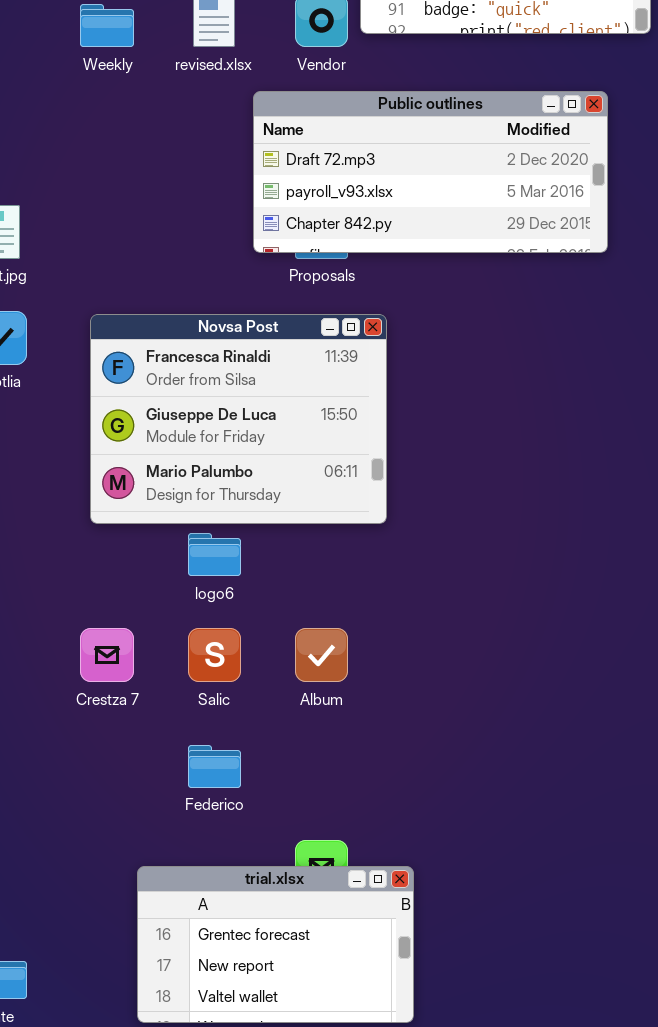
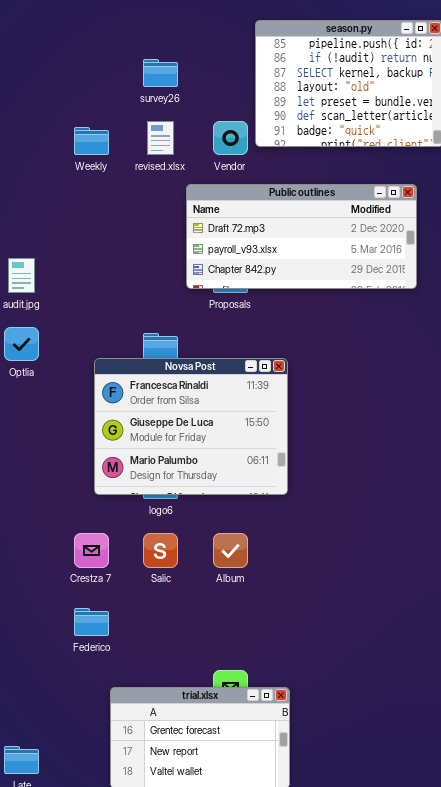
Novsa Post: [90,314,387,524] -> [94,358,288,495], moved
Federico: [188,745,241,788] -> [74,608,109,636], moved

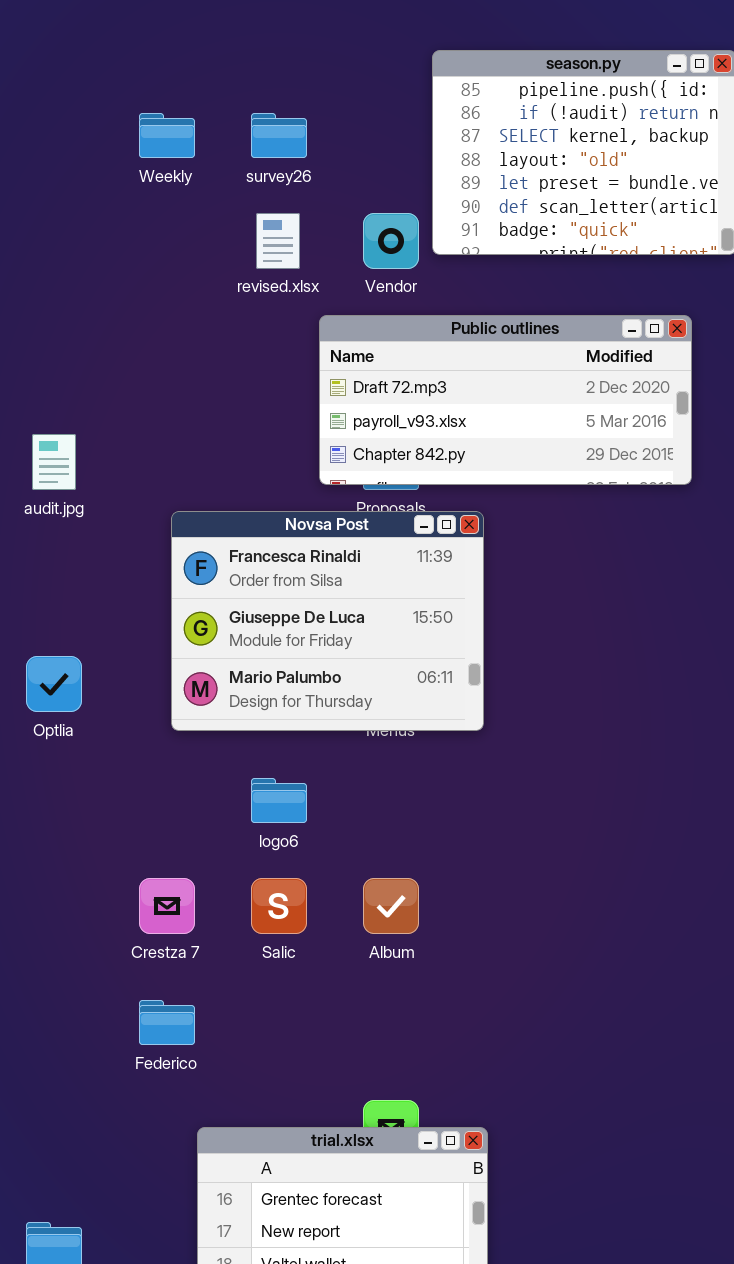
Weekly: [74,127,109,155] -> [139,113,195,158], moved
Optlia: [4,327,39,361] -> [26,656,82,712], moved
Novsa Post: [94,358,288,495] -> [171,511,484,731], moved

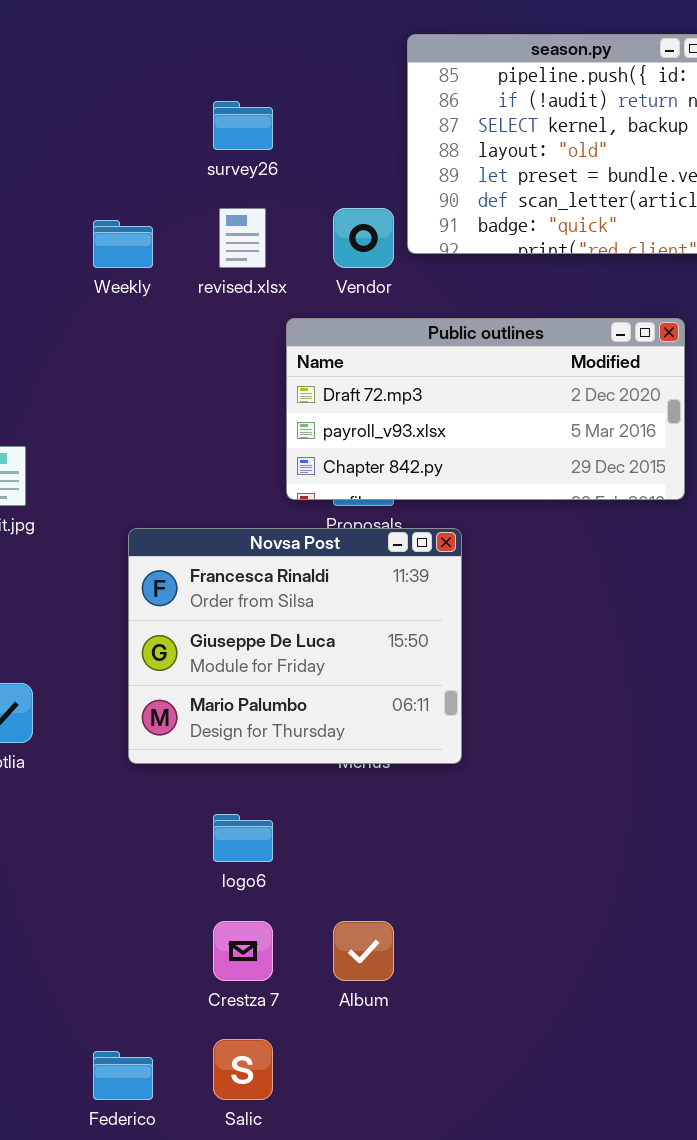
Weekly: [139,113,195,158] -> [93,220,153,268], moved
Crestza 7: [139,878,195,934] -> [213,921,273,981], moved
Salic: [251,878,307,934] -> [213,1039,273,1100], moved

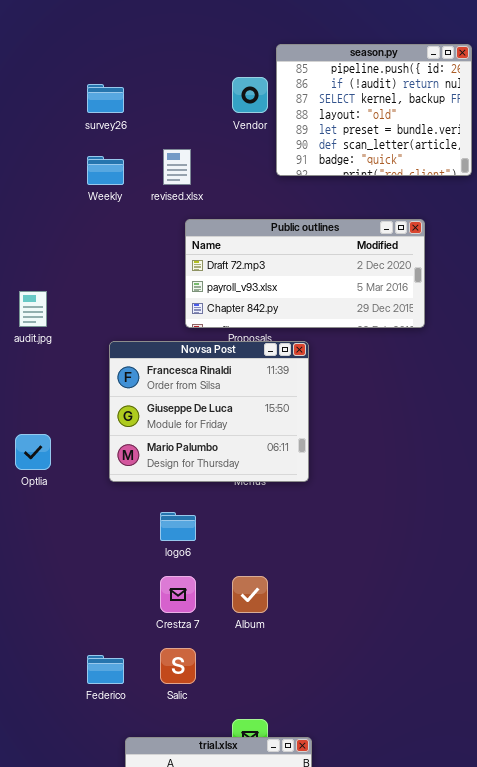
survey26: [213,101,273,150] -> [87,84,124,113], moved
Vendor: [333,208,394,268] -> [232,77,268,113], moved
Public outlines: [286,318,685,500] -> [185,219,425,328], moved

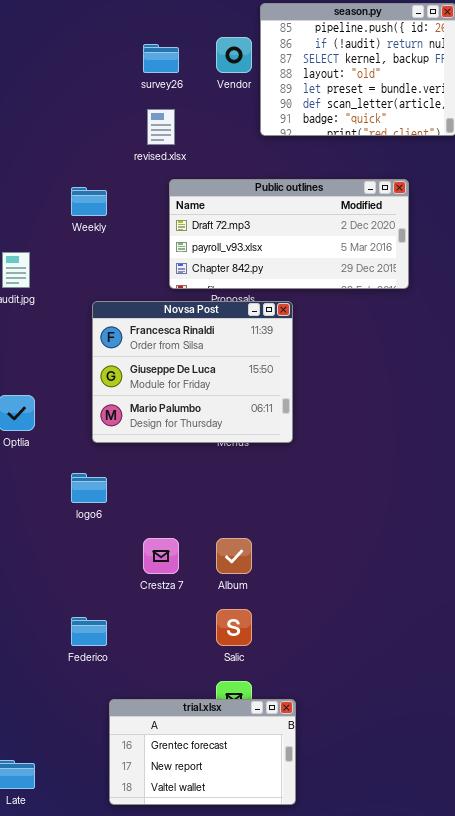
survey26: [87,84,124,113] -> [143,44,179,73], moved
Weekly: [87,156,124,185] -> [71,187,107,216], moved
logo6: [160,512,196,541] -> [71,473,107,503], moved
Salic: [160,648,196,684] -> [216,609,252,646], moved

